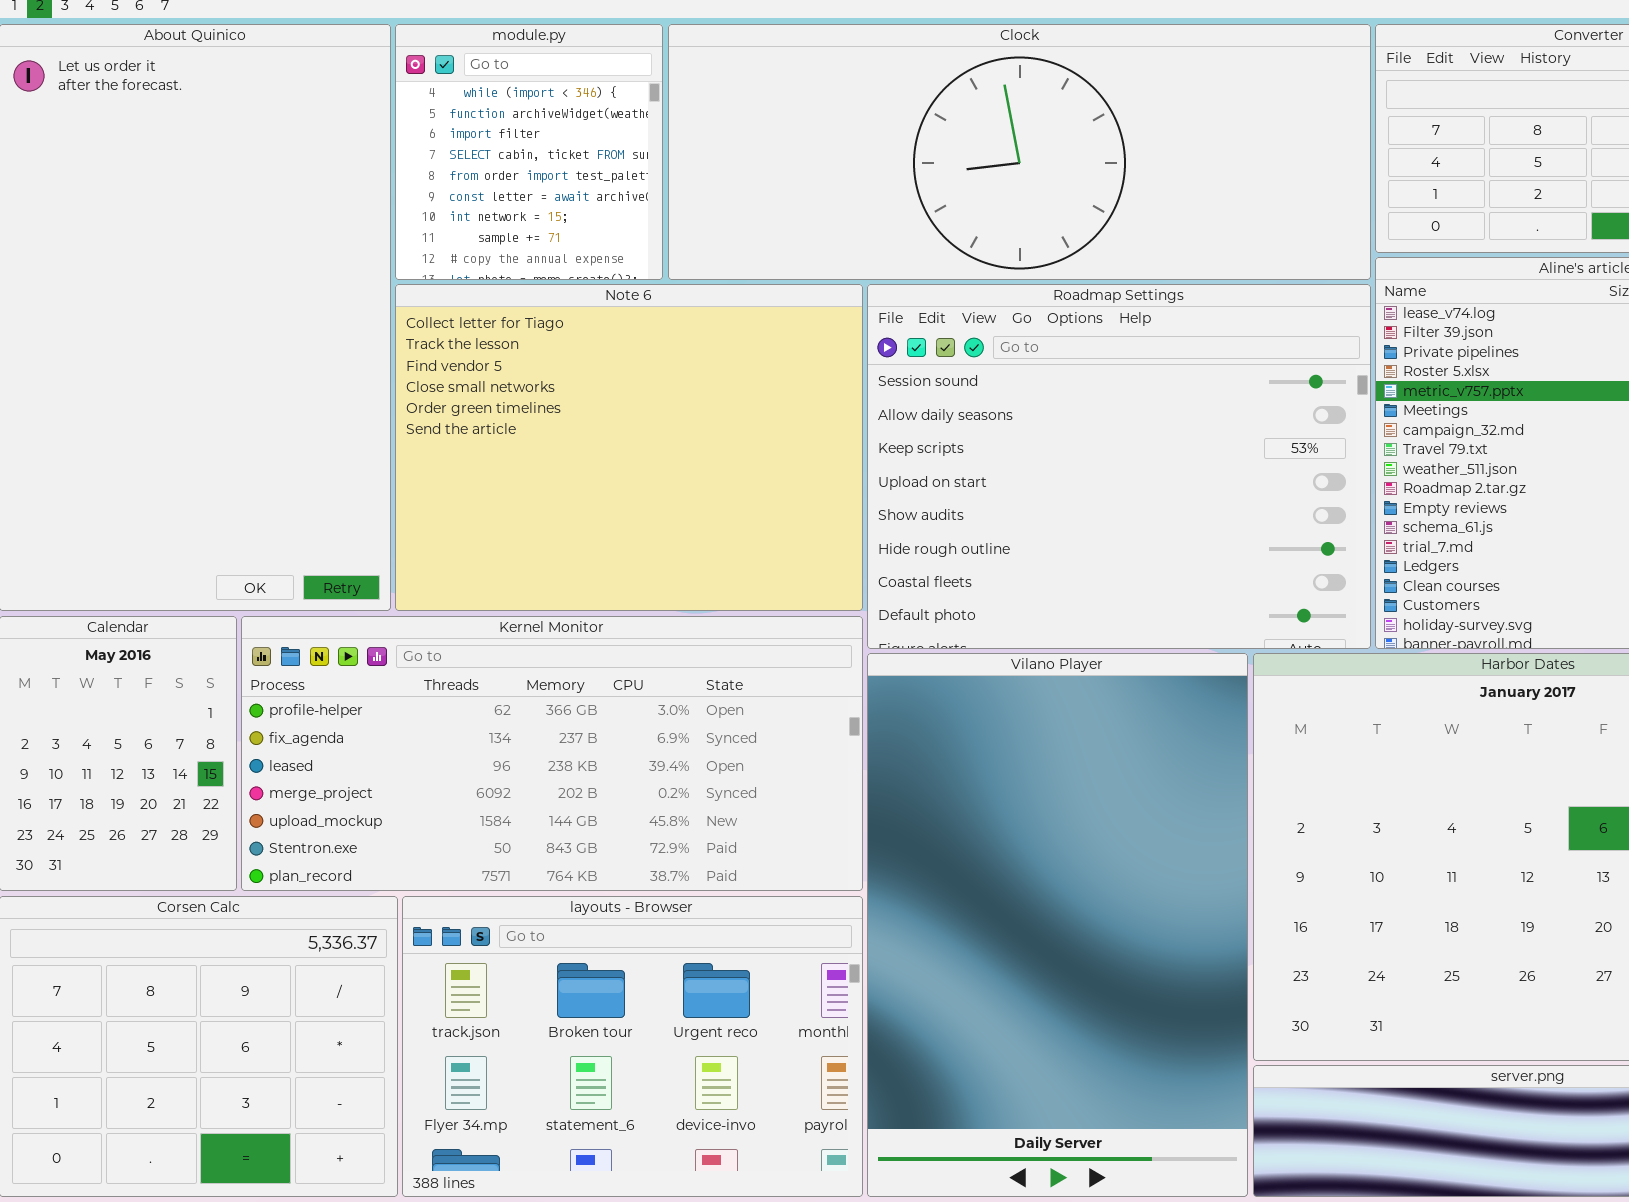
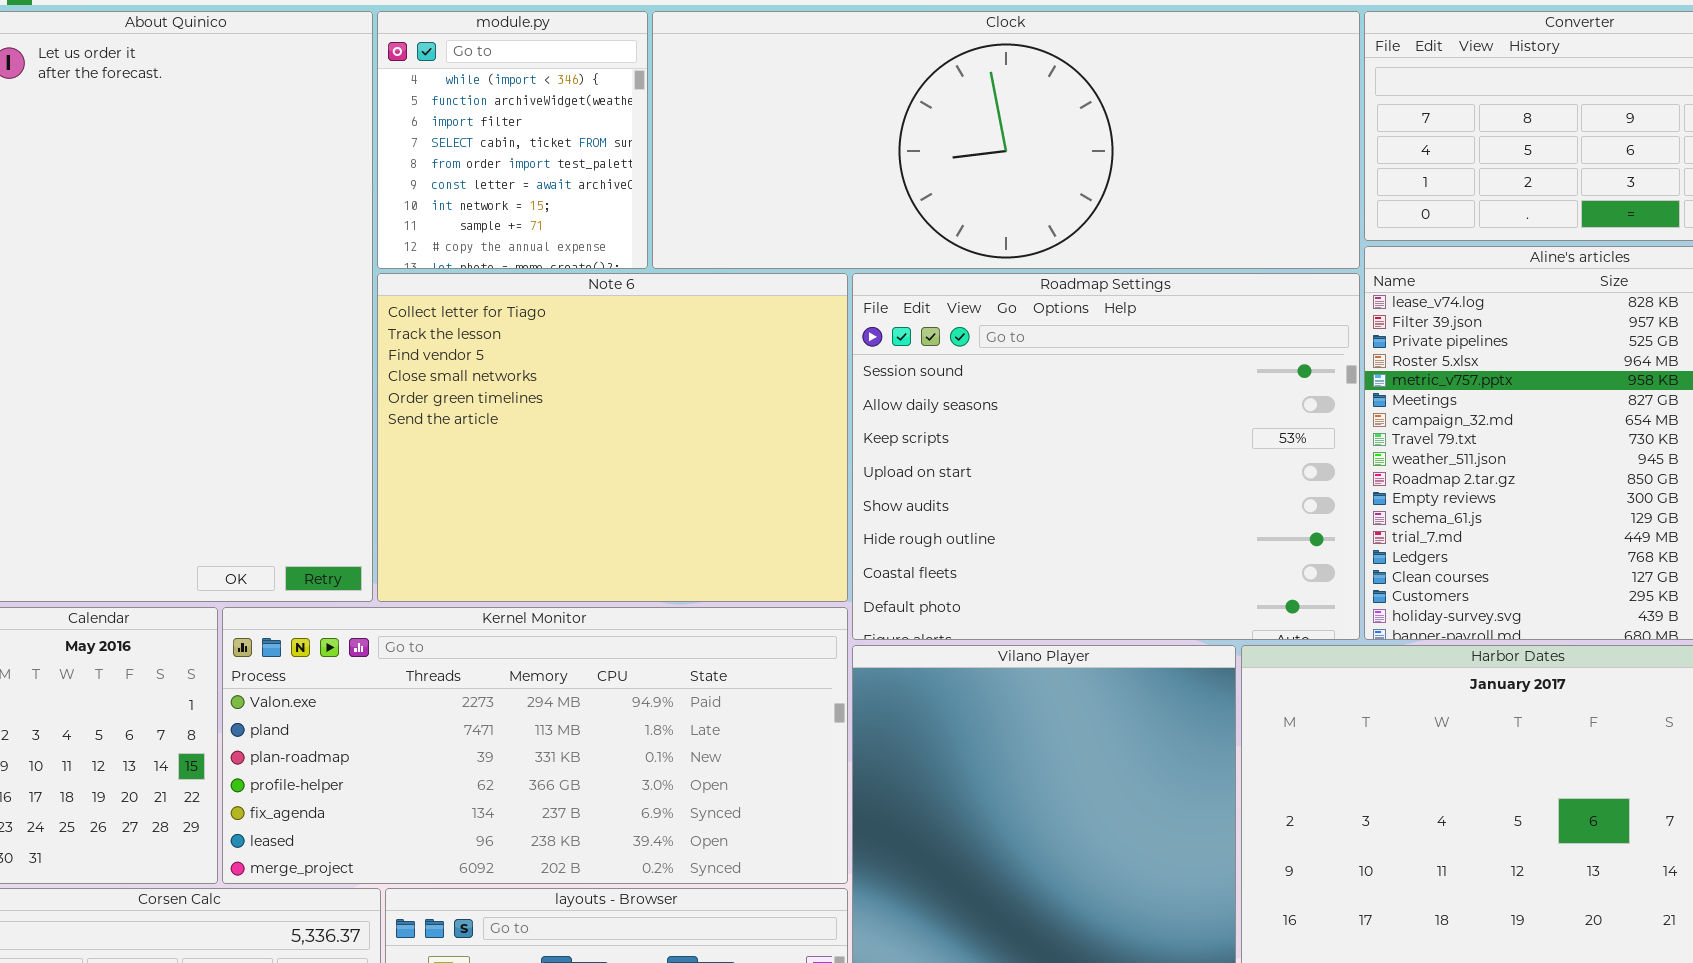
Kernel Monitor: [241,616,863,891] -> [222,607,848,884], scrolled up 3 rows

